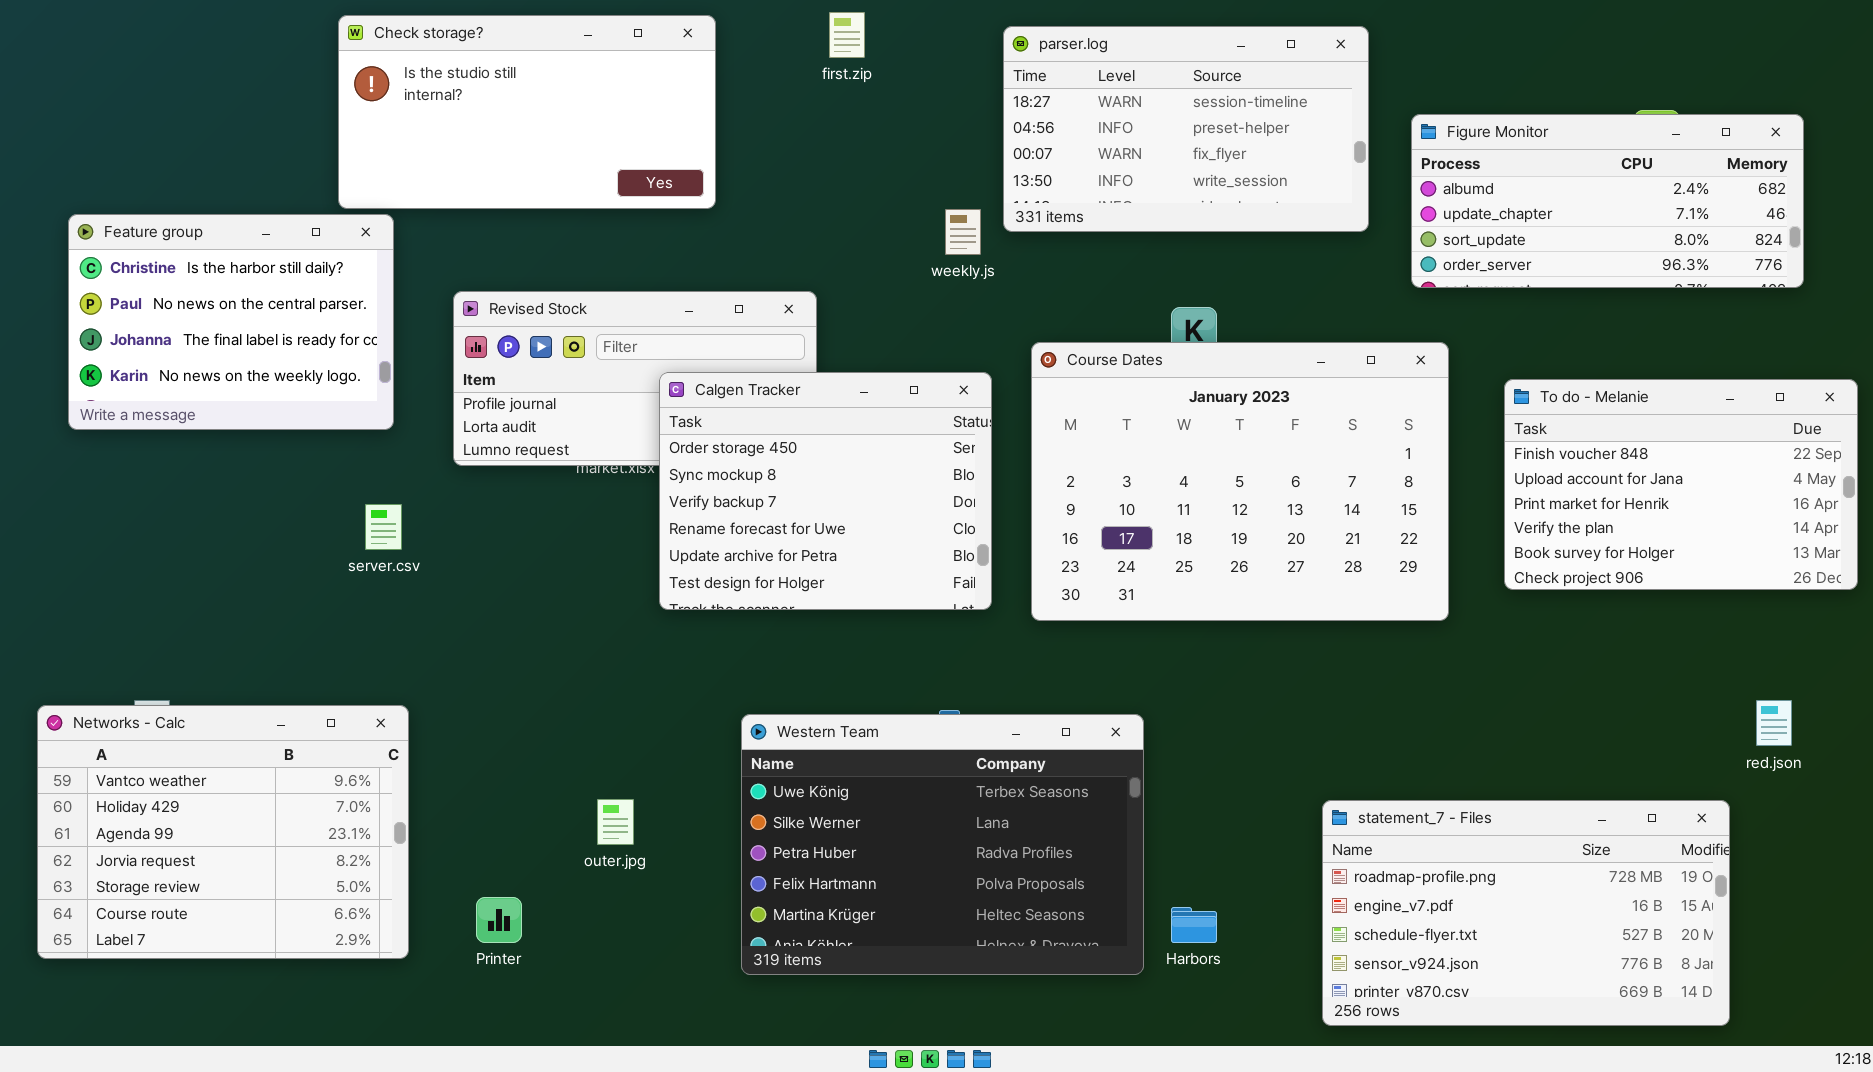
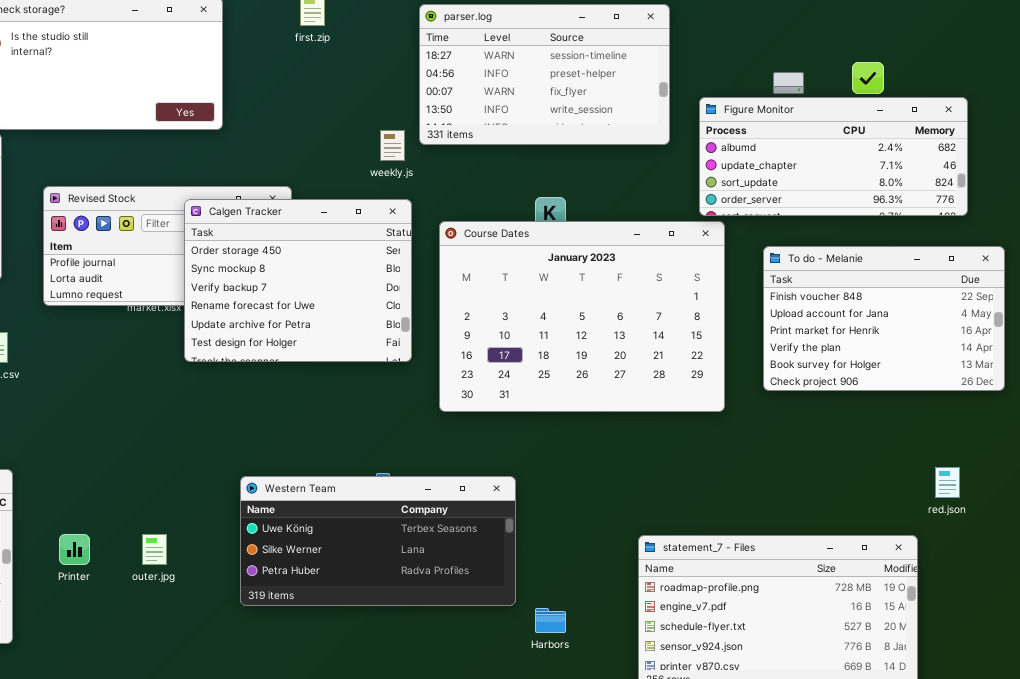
Figure Monitor: [1411,114,1804,288] -> [699,97,968,216], moved
Calgen Tracker: [659,372,992,610] -> [184,199,412,362], moved
Western Team: [741,714,1144,975] -> [240,476,516,606], resized
Printer: [476,897,522,943] -> [59,534,90,565], moved

